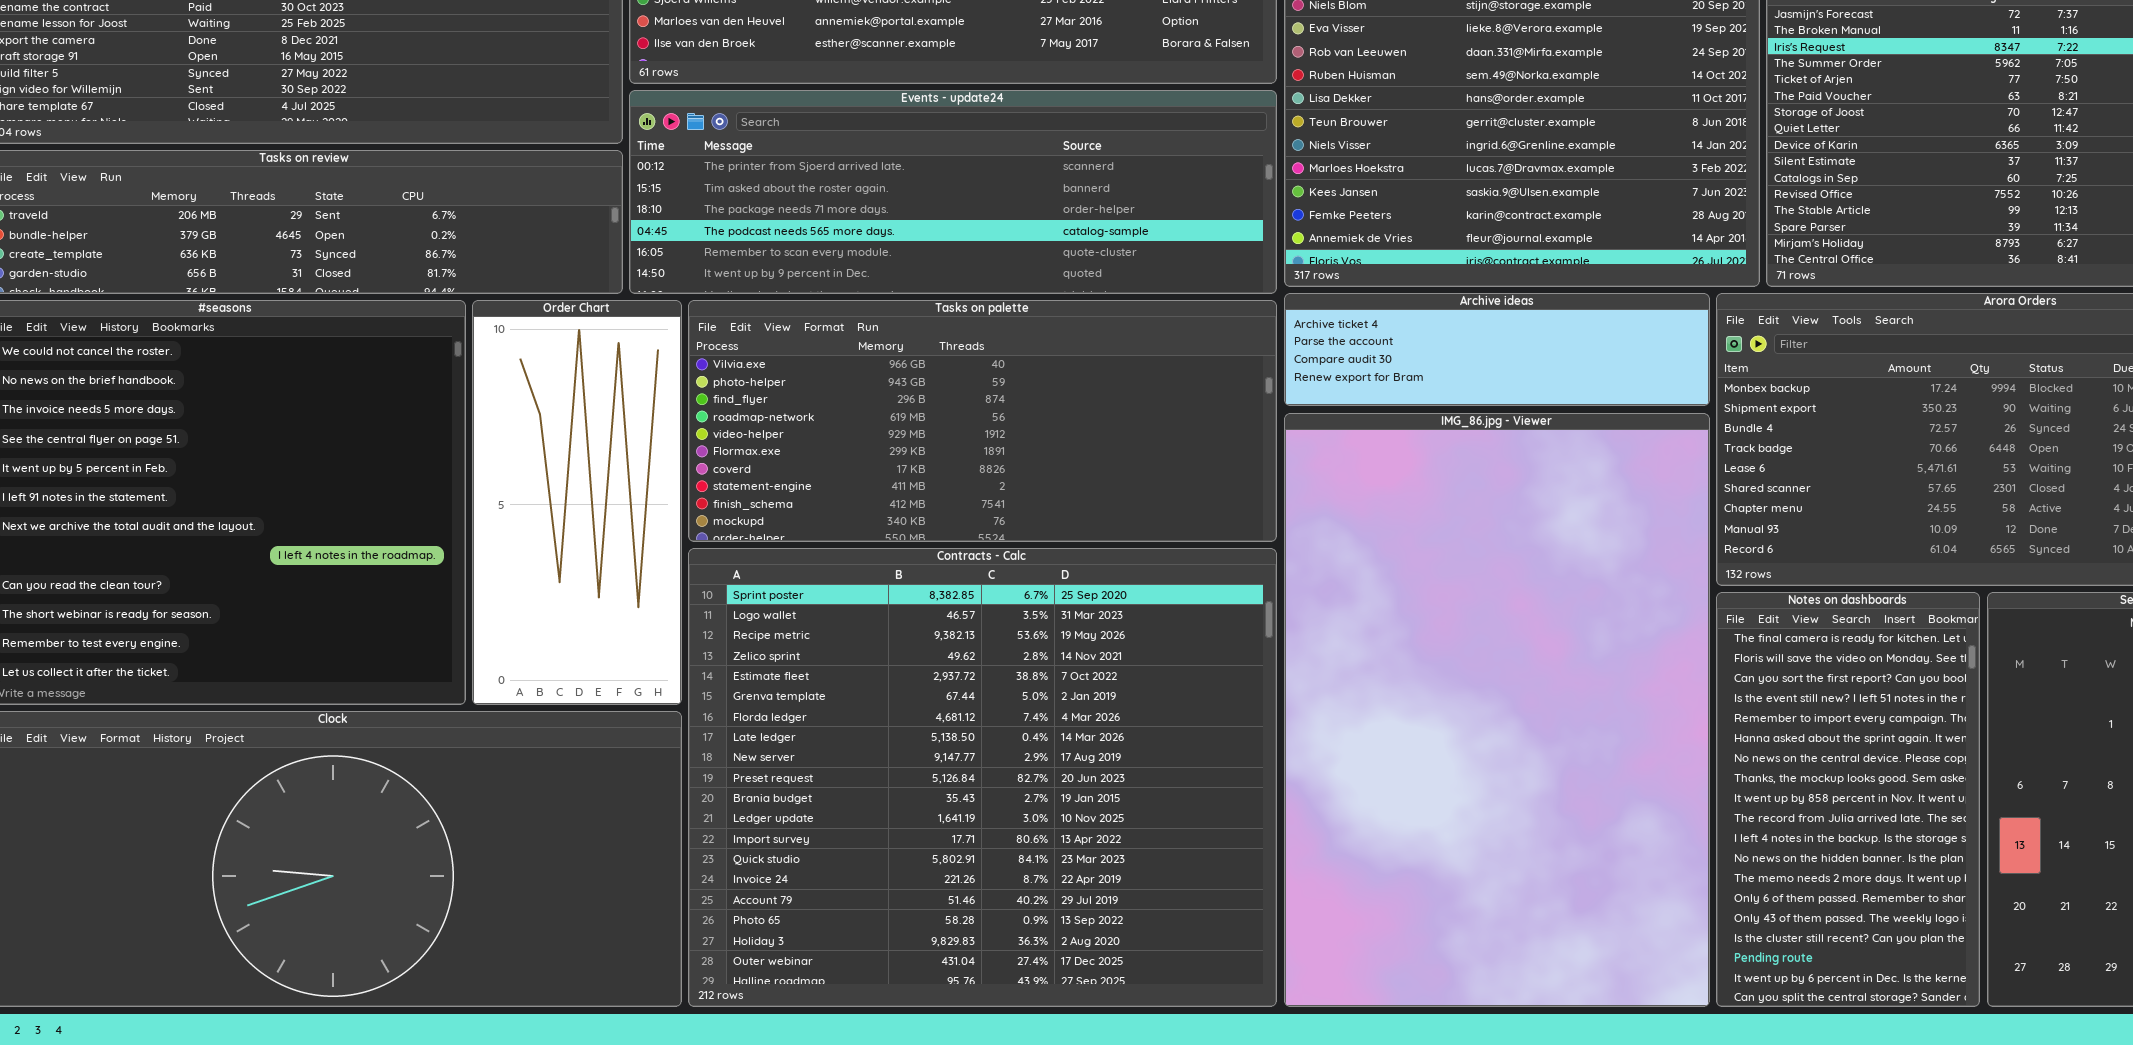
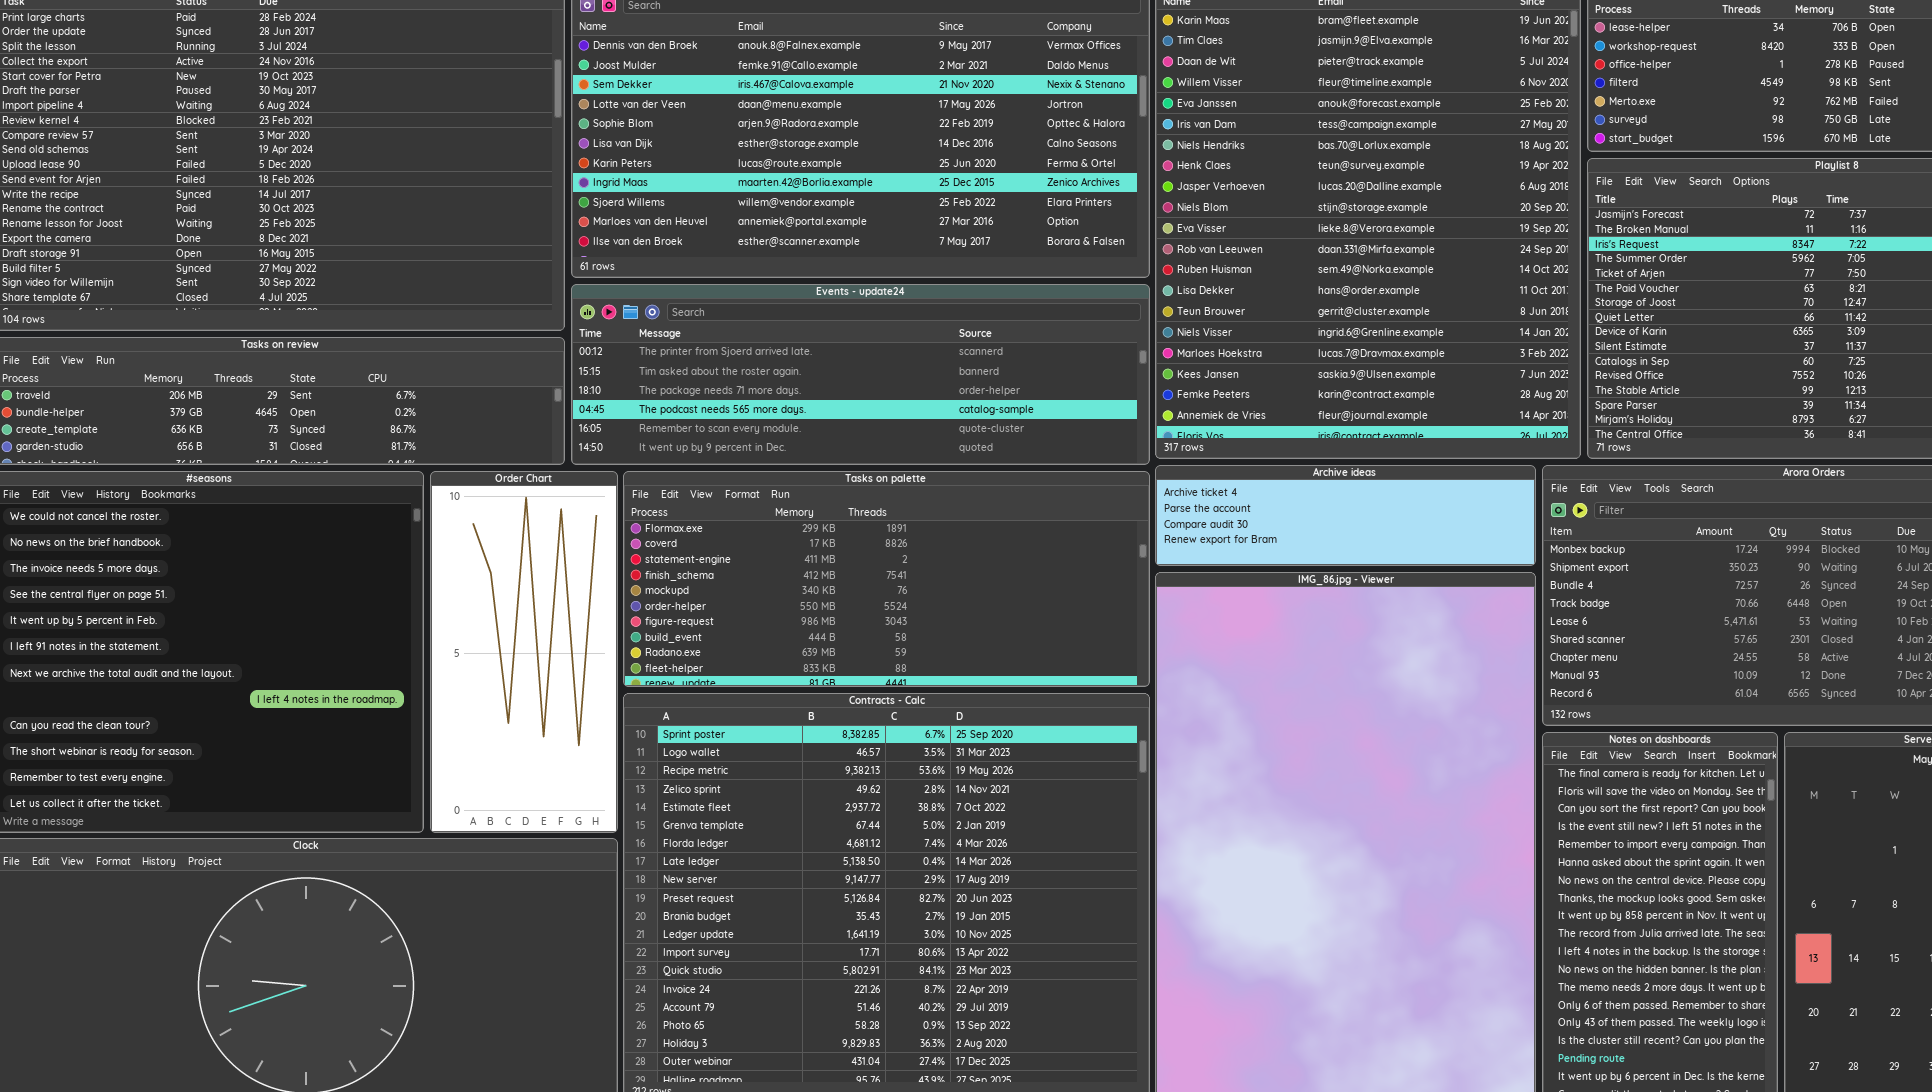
Tasks on palette: [688,300,1277,542] -> [623,471,1150,687], scrolled down 5 rows

